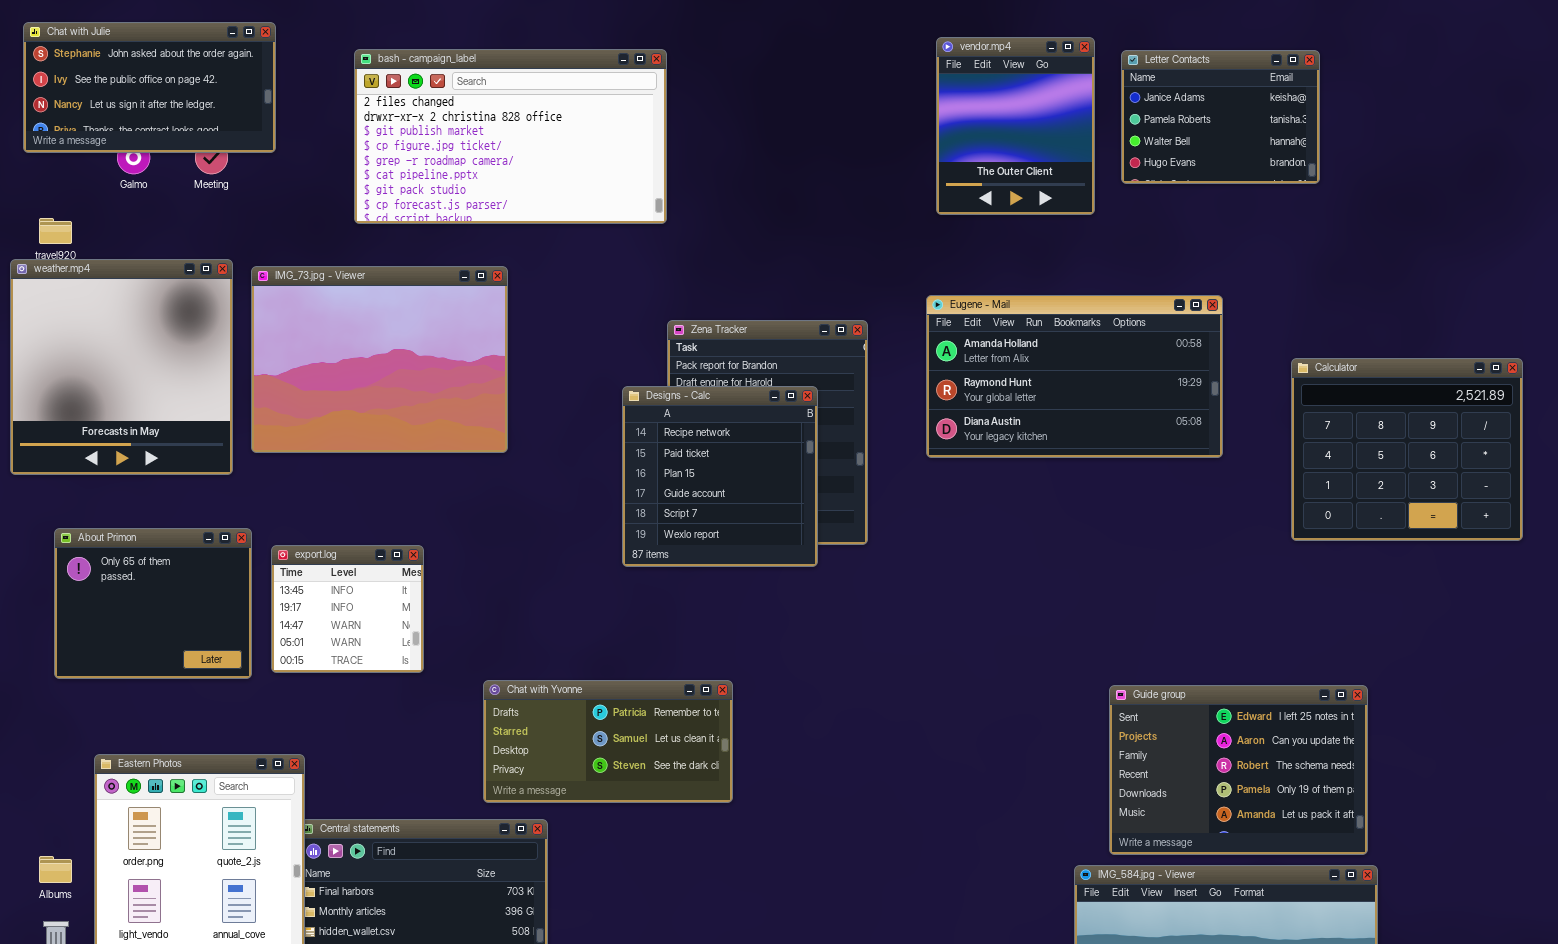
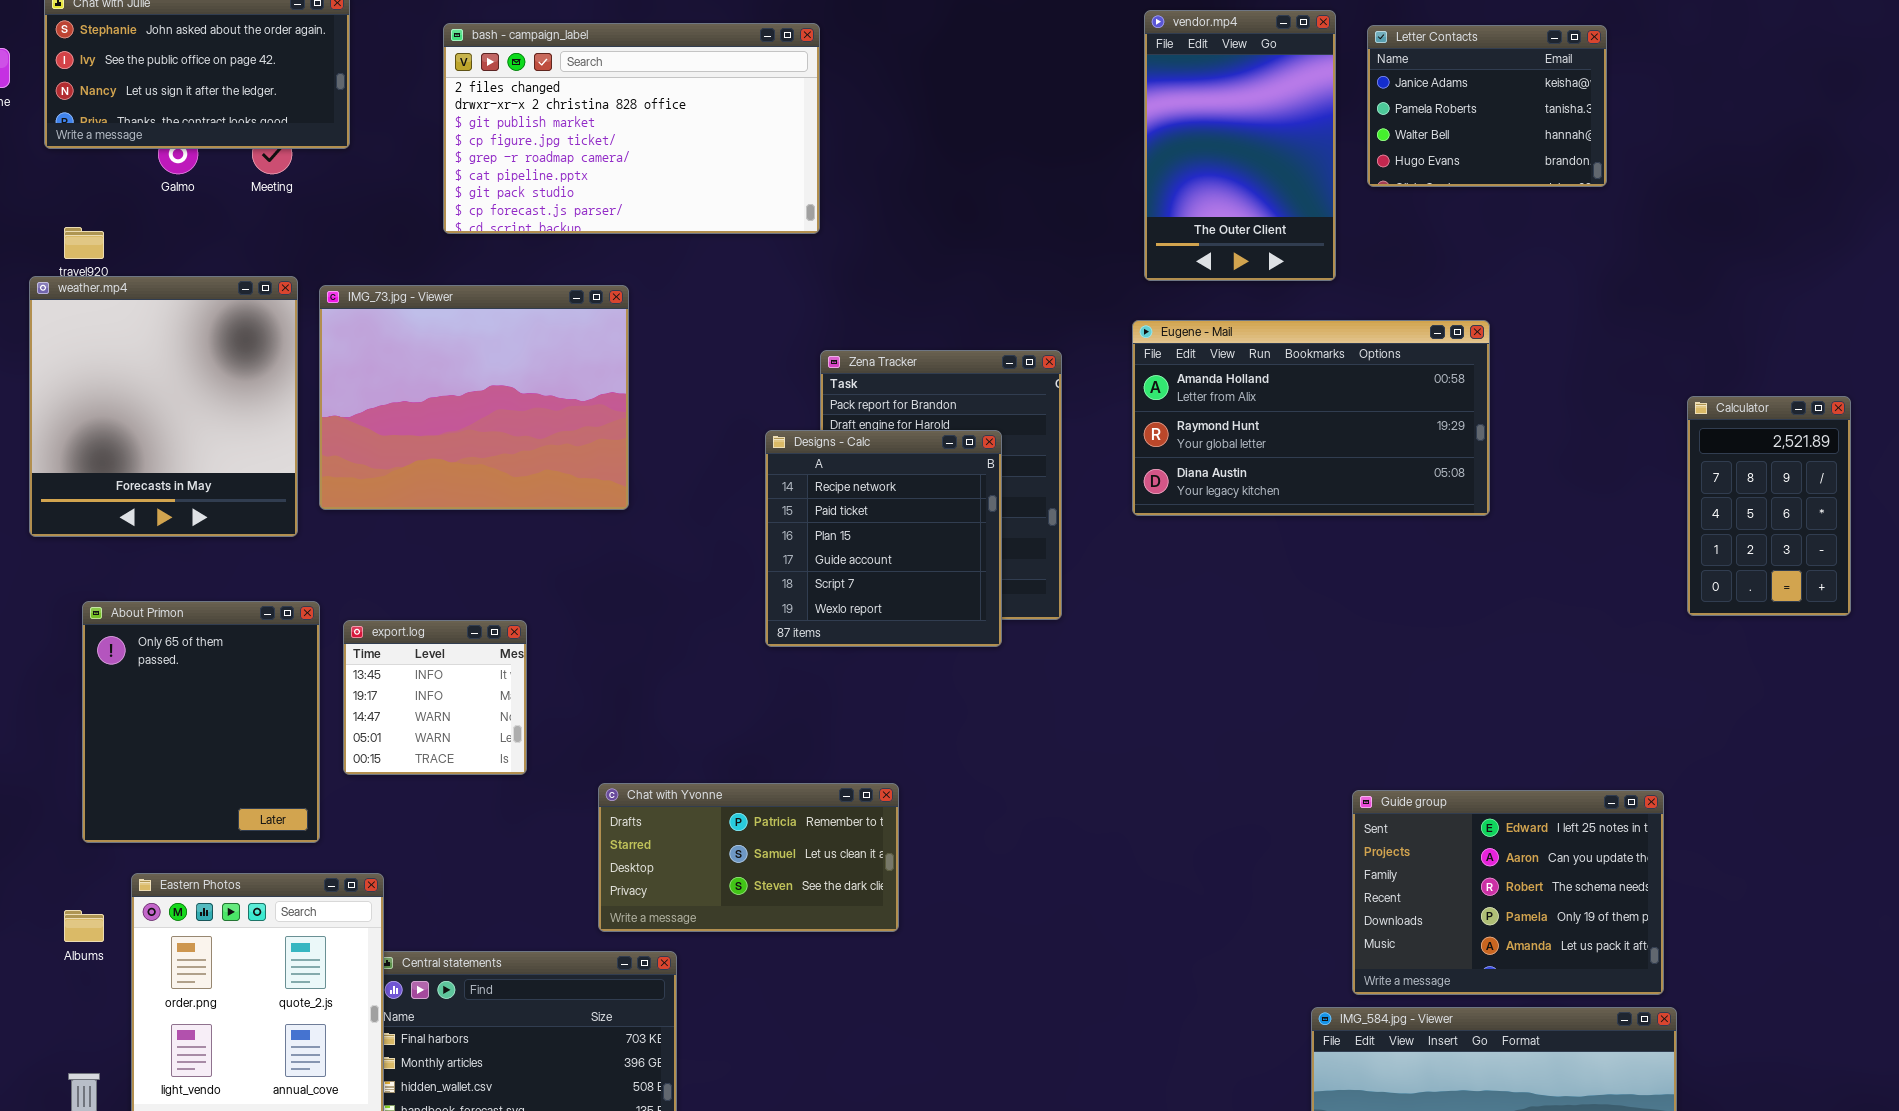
vendor.mp4: [936,37,1095,215] -> [1144,10,1336,281], resized
Calculator: [1291,358,1523,541] -> [1687,396,1851,616], resized
About Primon: [54,528,252,679] -> [82,601,320,843], resized
Albums: [39,856,72,883] -> [64,910,104,942], moved

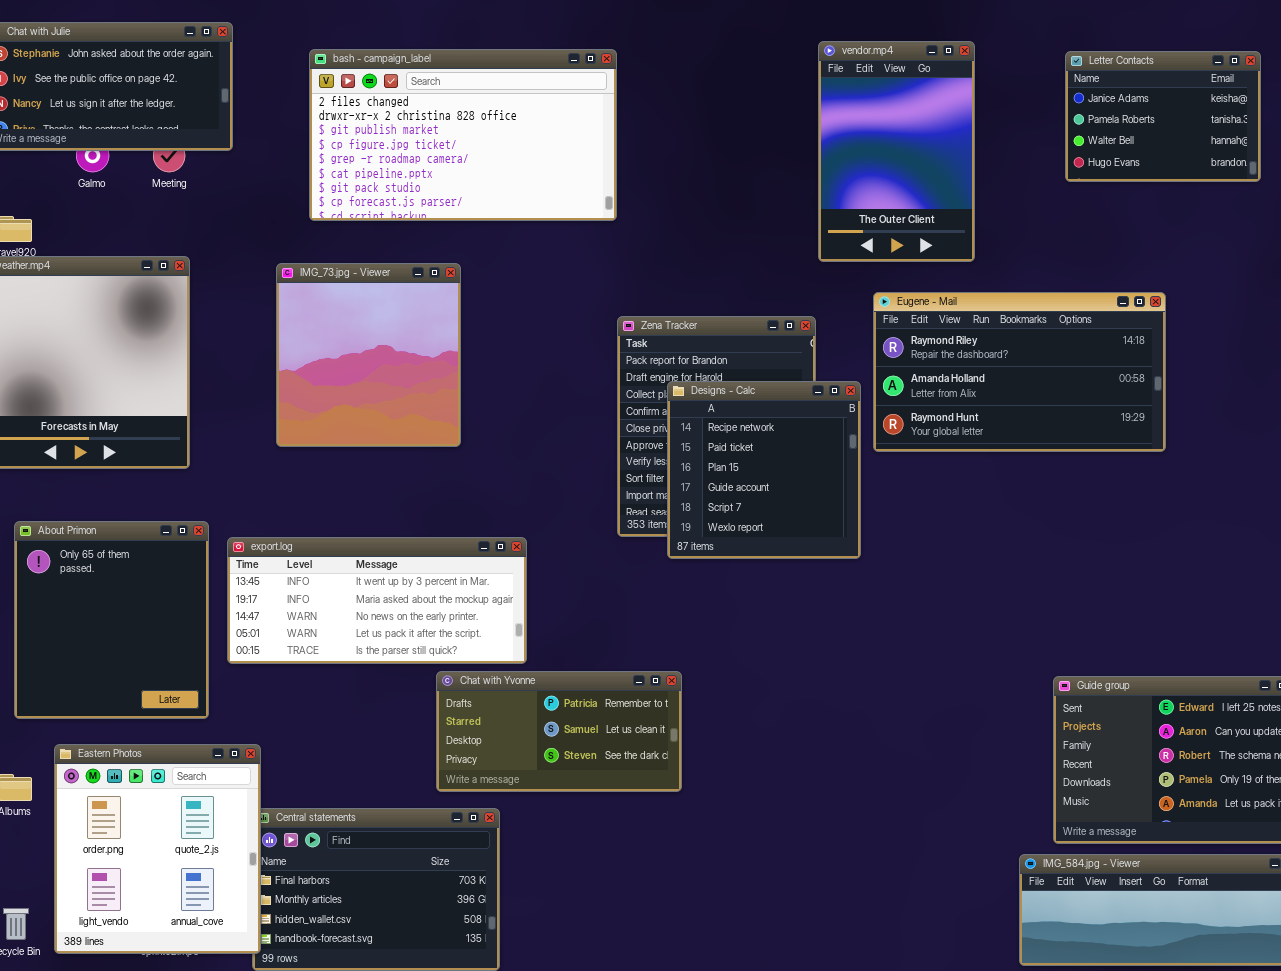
vendor.mp4: [1144,10,1336,281] -> [818,41,975,262], moved
IMG_73.jpg - Viewer: [319,285,629,510] -> [276,263,461,447], resized
Eugene - Mail: [1132,320,1490,516] -> [873,292,1166,452], scrolled up 1 row
Designs - Calc: [765,430,1002,647] -> [667,381,861,559], moved
export.log: [343,620,527,775] -> [227,537,527,664], resized

